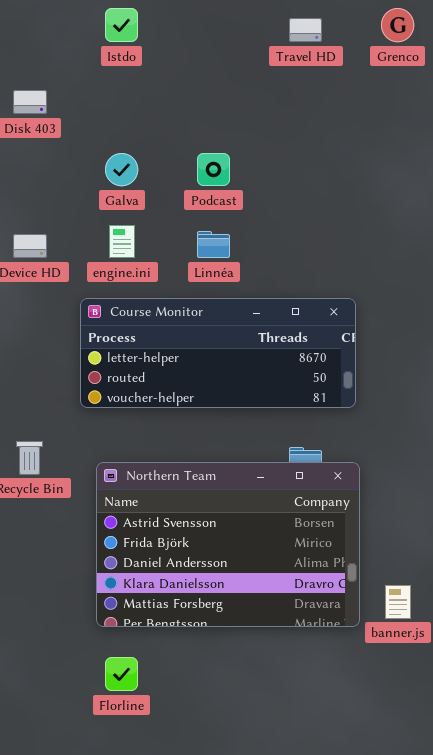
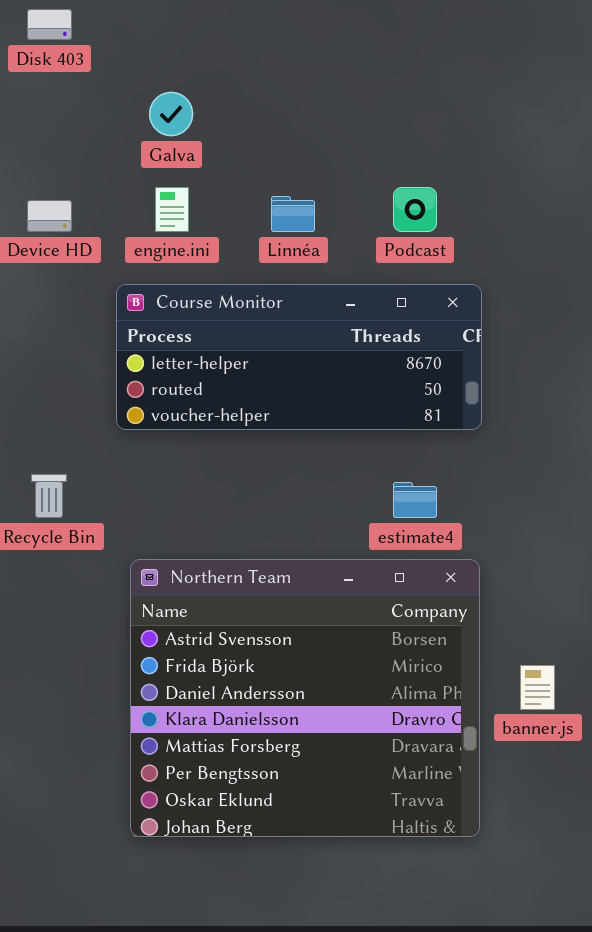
Podcast: [197,153,230,186] -> [393,187,437,232], moved
Northern Team: [96,462,360,627] -> [130,559,480,837], moved, resized

